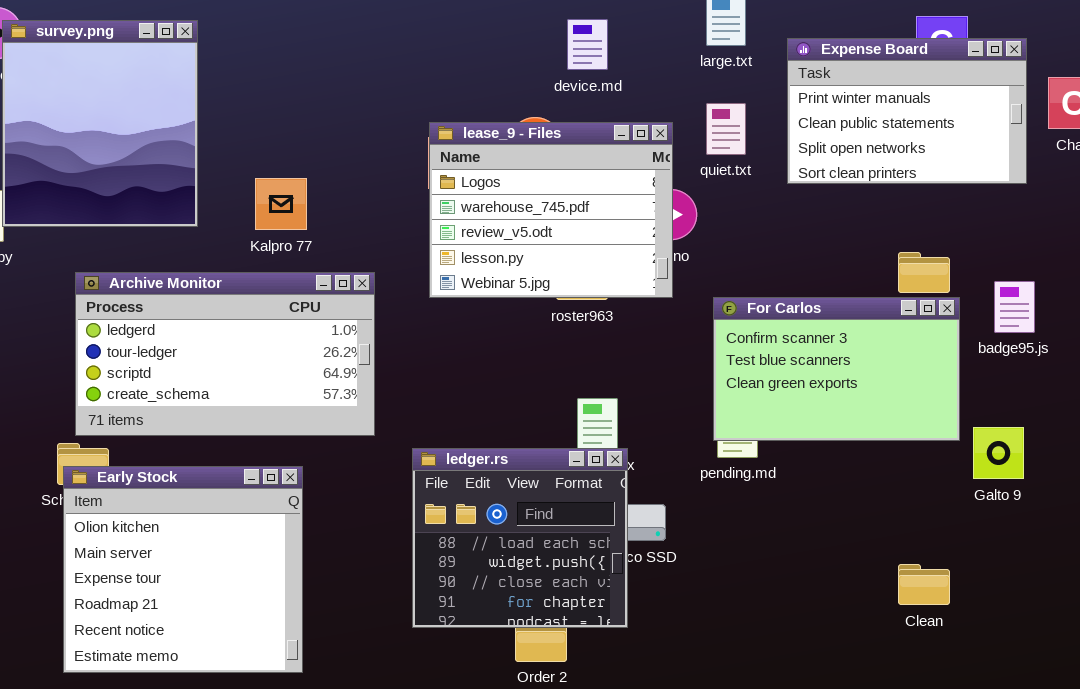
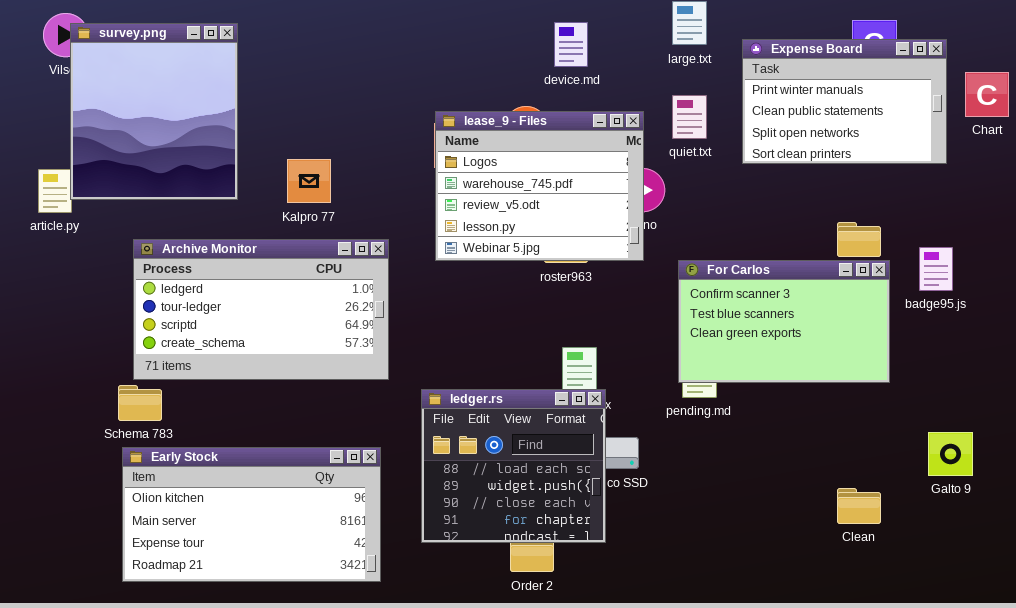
Galto 9: [973,427,1024,479] -> [928,432,973,476], moved
Early Stock: [63,466,303,673] -> [122,447,381,582], resized

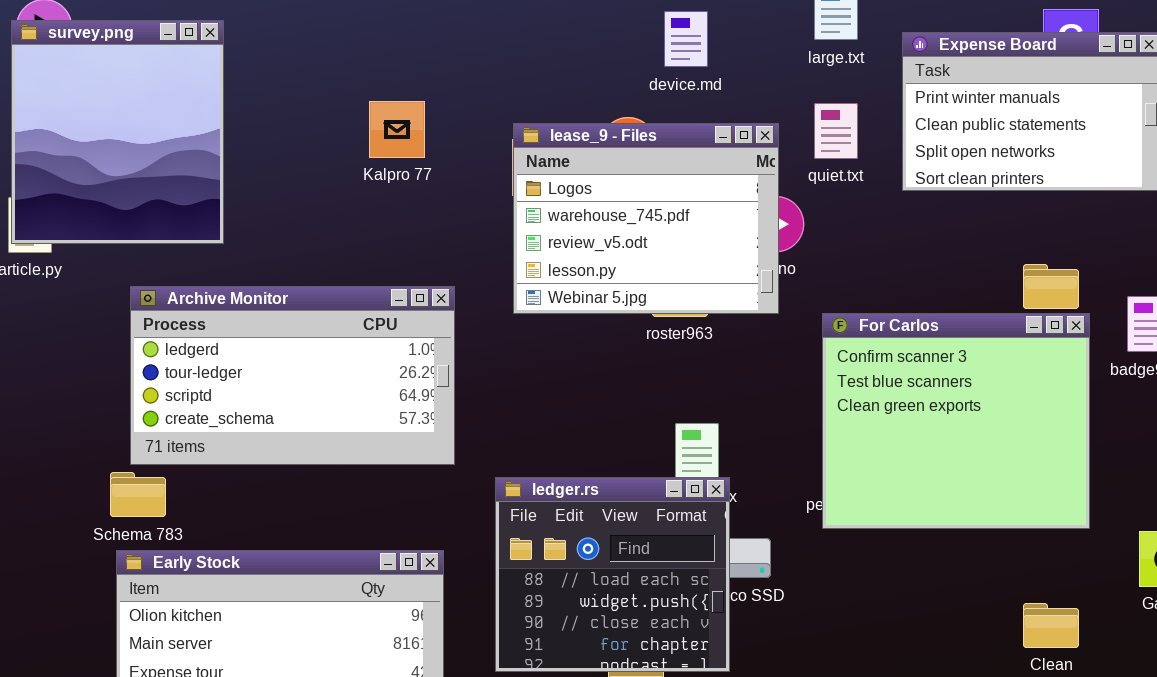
survey.png: [70,23,238,200] -> [11,20,224,244], moved
Kalpro 77: [287,159,331,203] -> [369,101,425,158], moved
For Carlos: [678,260,890,383] -> [822,313,1090,529], resized

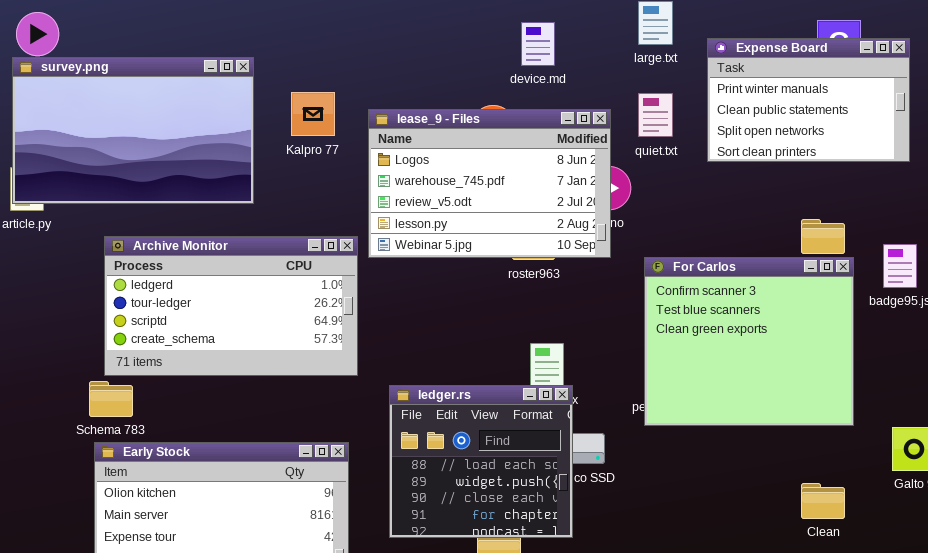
survey.png: [11,20,224,244] -> [12,57,254,204], resized
lease_9 - Files: [513,123,779,314] -> [368,109,611,258], resized

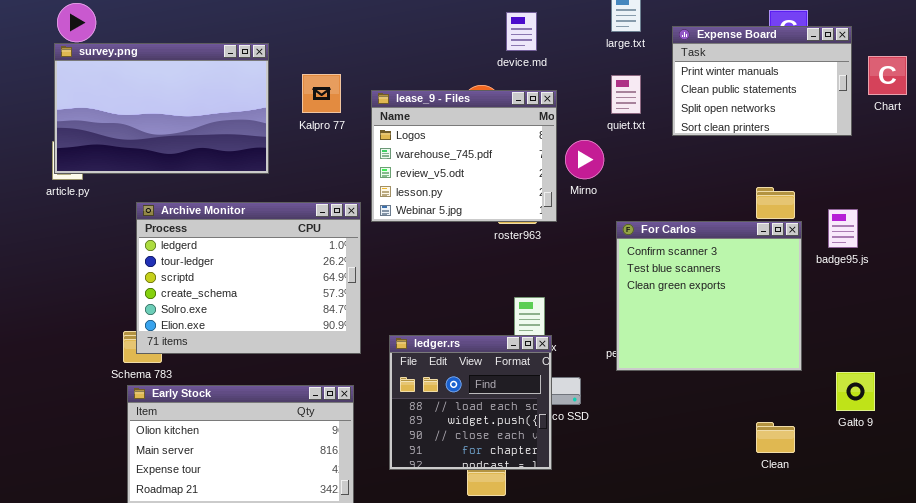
lease_9 - Files: [368,109,611,258] -> [371,90,557,222], resized
Archive Monitor: [104,236,358,376] -> [136,202,361,354], resized

